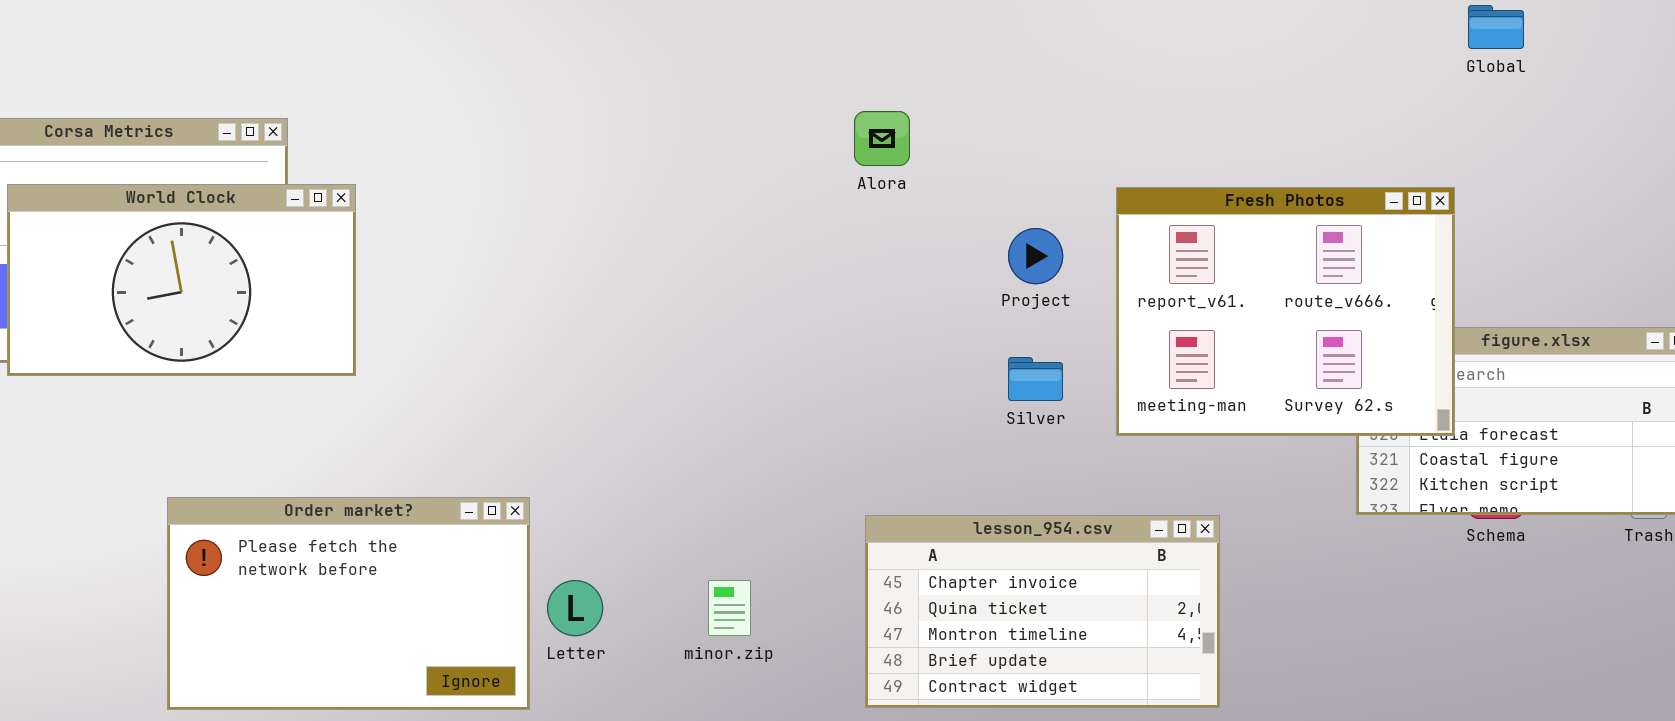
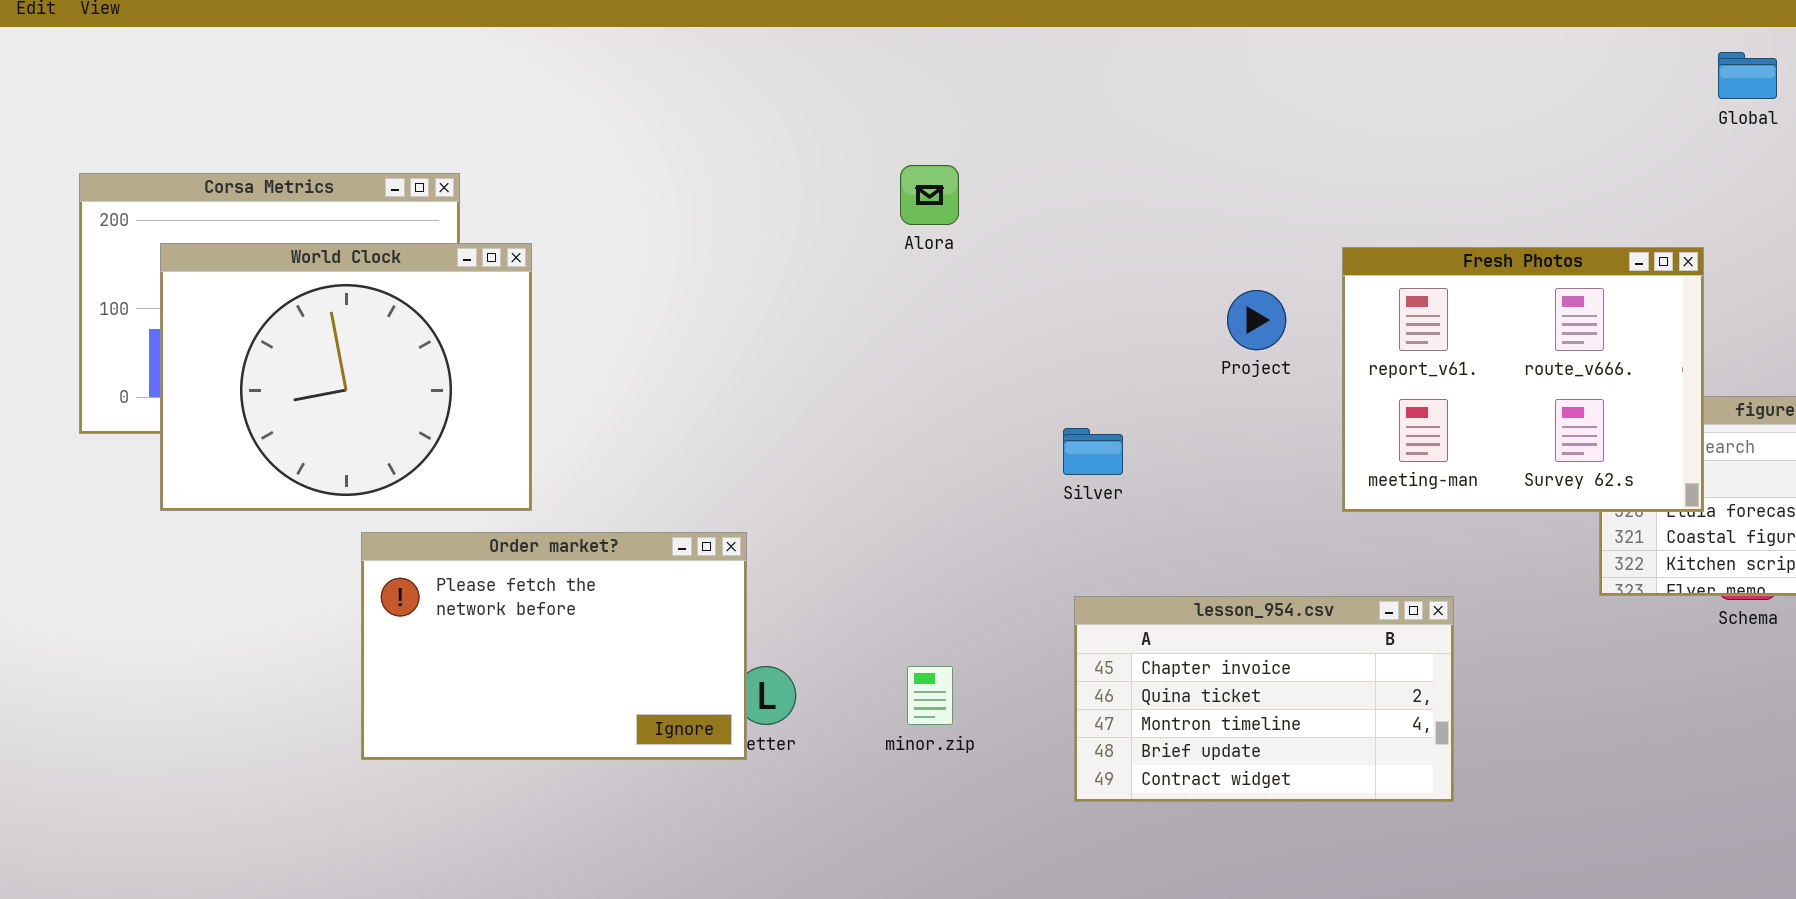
Alora: [854,111,910,166] -> [900,165,959,225], moved
World Clock: [7,184,356,376] -> [160,243,532,511], resized
Silver: [1008,357,1063,401] -> [1063,428,1123,475], moved
Order market?: [167,497,530,710] -> [361,532,747,760], moved

